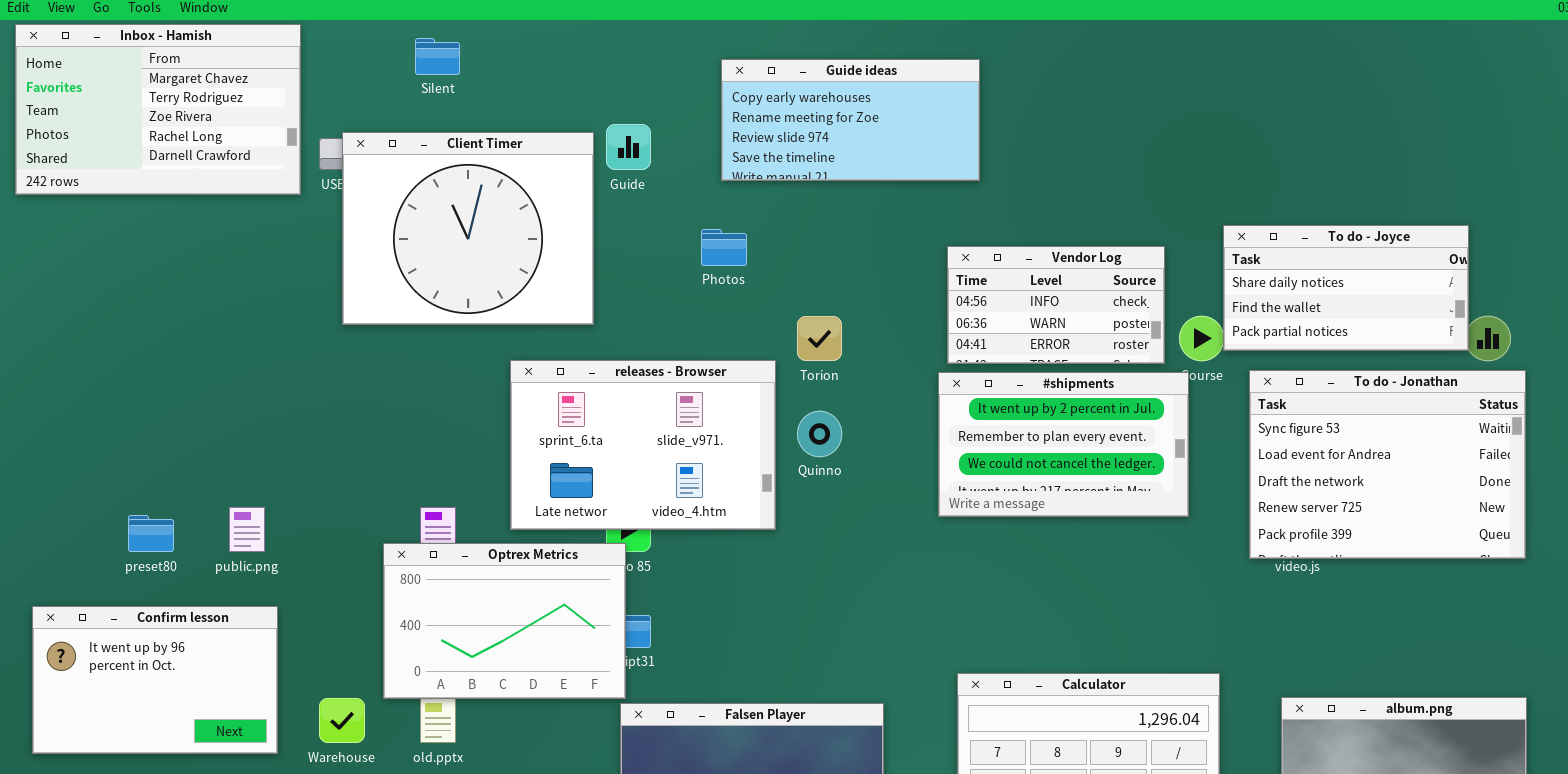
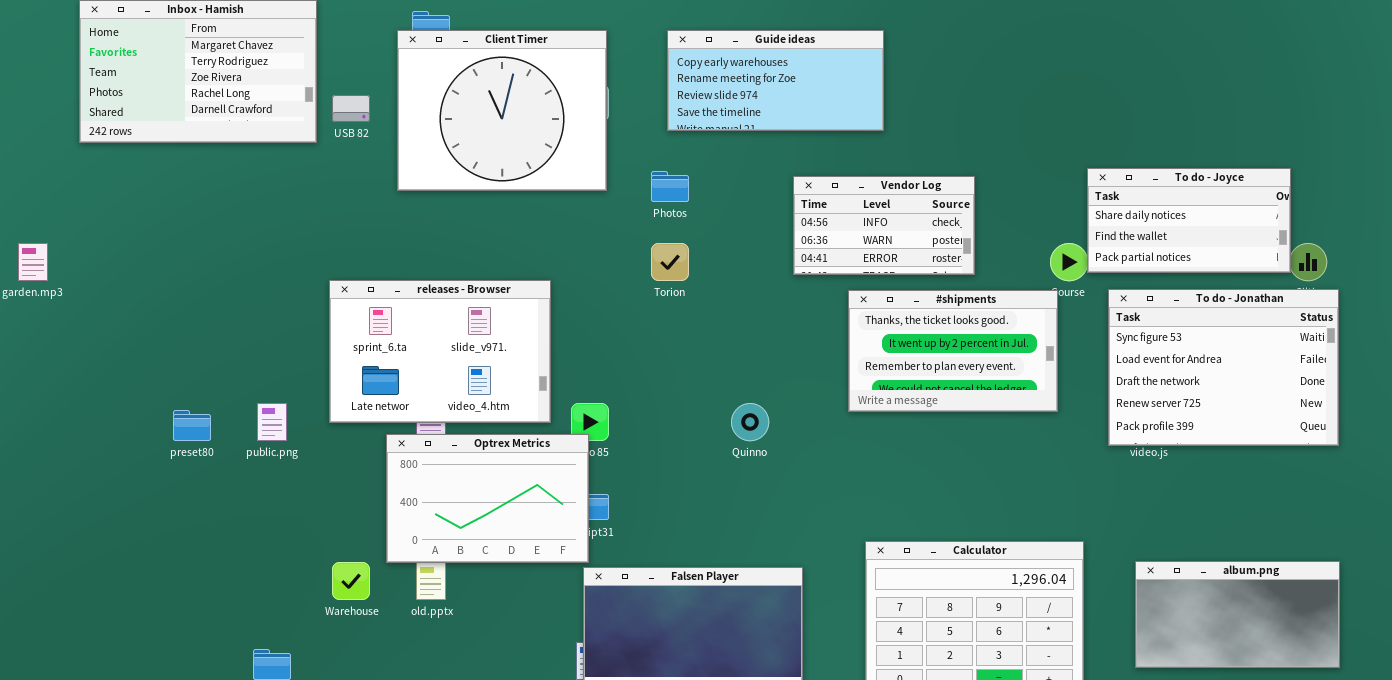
Client Timer: [342,132,594,325] -> [397,30,607,191], moved
Vendor Log: [947,246,1165,364] -> [793,176,975,275], moved
Torion: [797,316,842,361] -> [651,243,689,281], moved
releases - Browser: [510,360,776,530] -> [329,280,551,423], moved
#shipments: [938,372,1189,517] -> [848,290,1058,412], scrolled up 1 row
Quinno: [797,411,842,457] -> [731,403,769,441], moved
Confirm lesson: [32,606,278,754] -> none, closed

